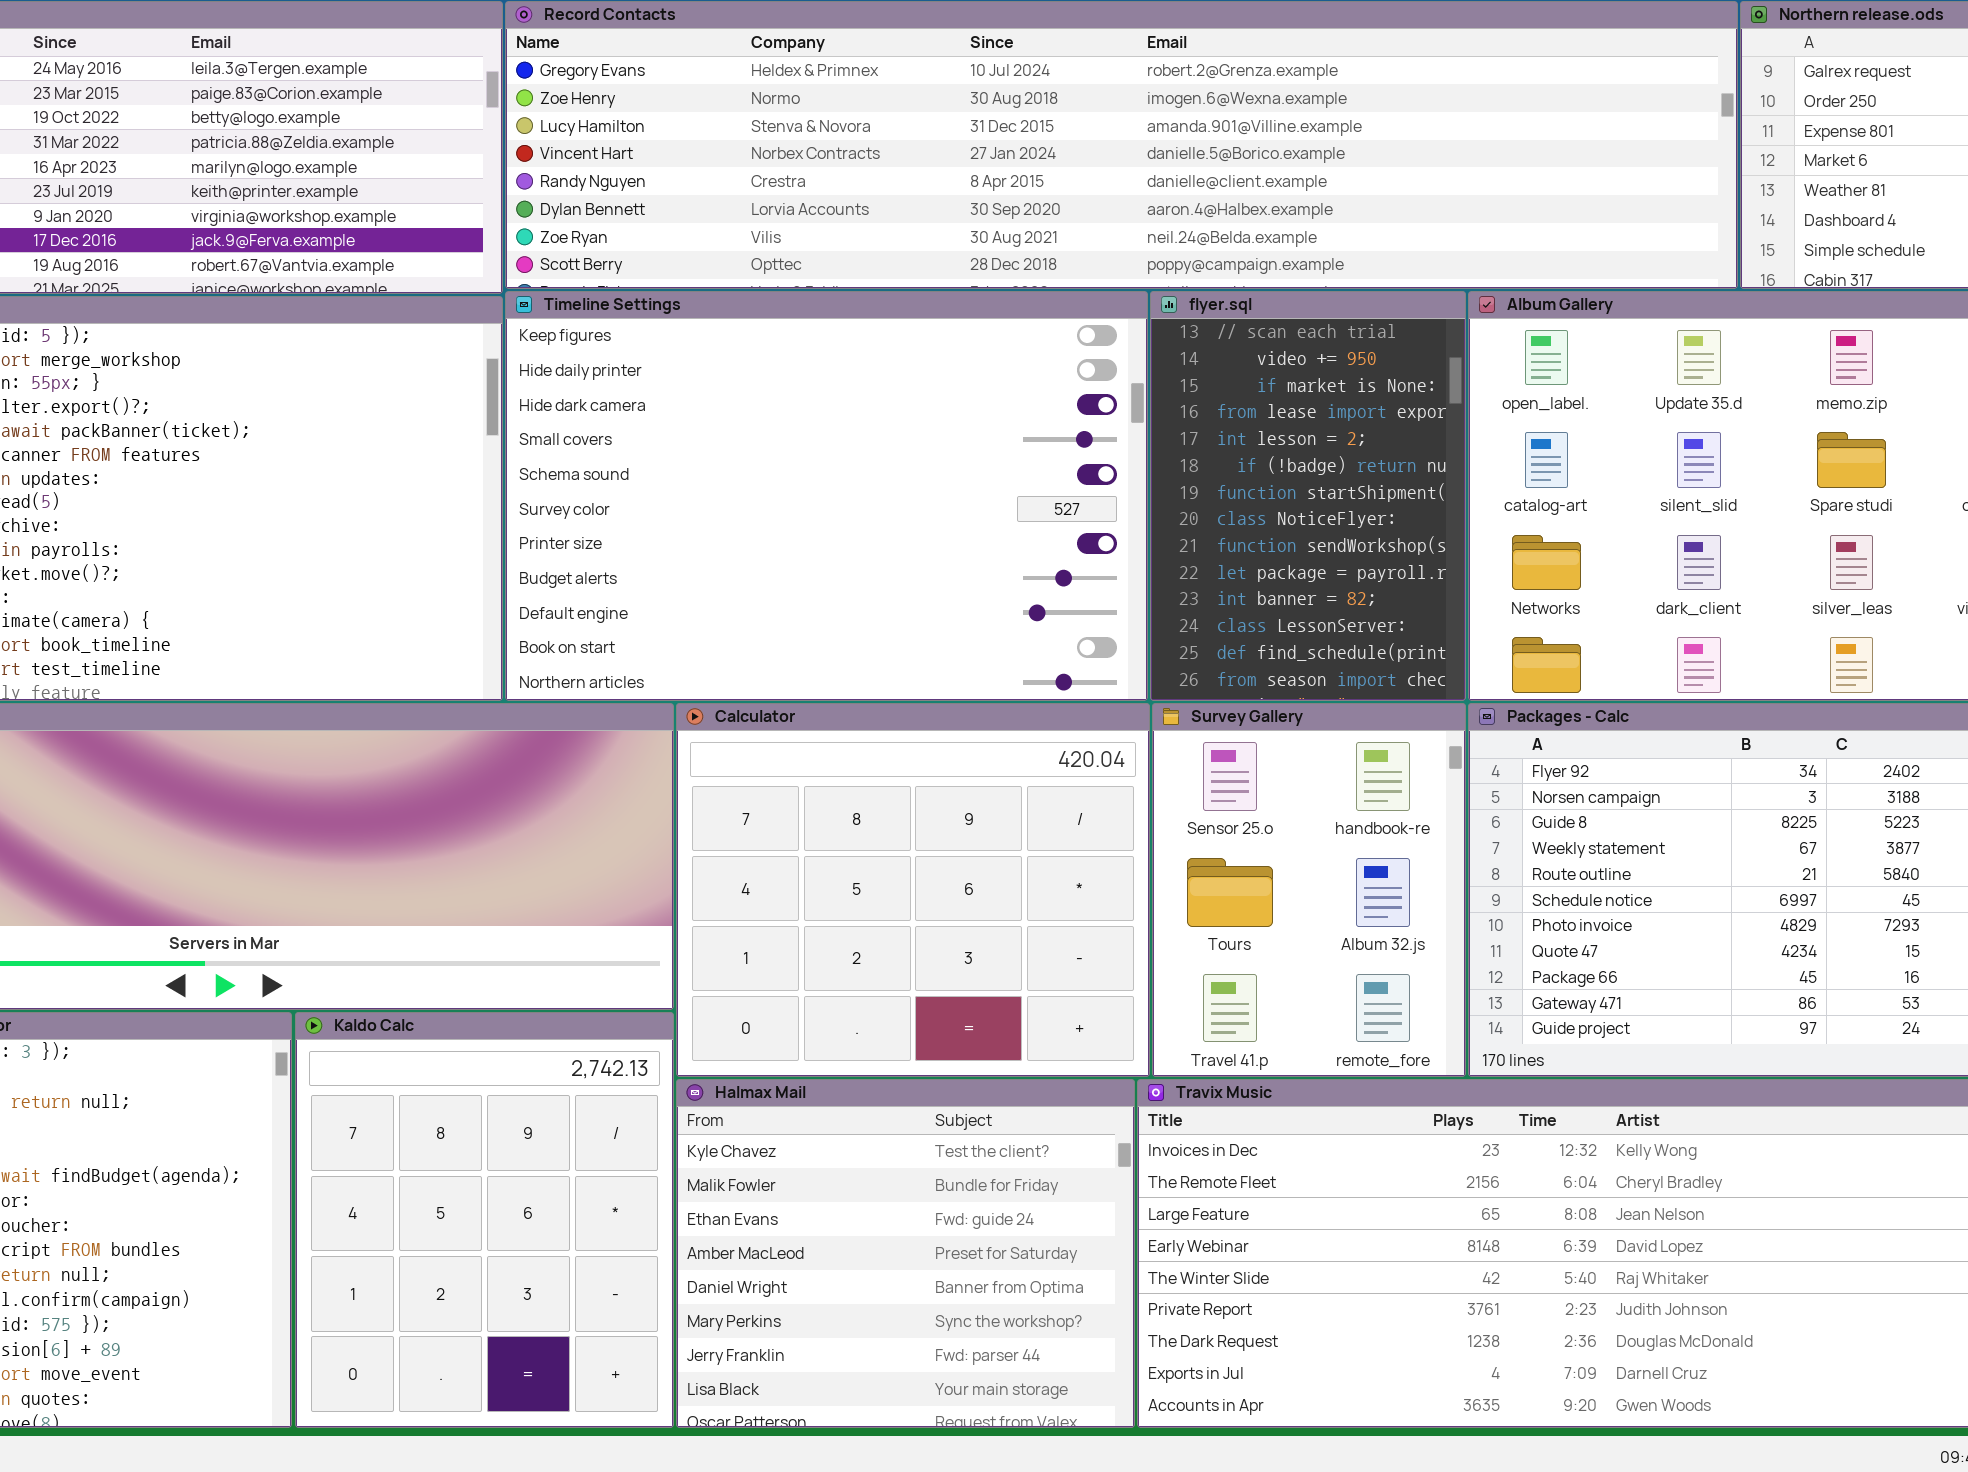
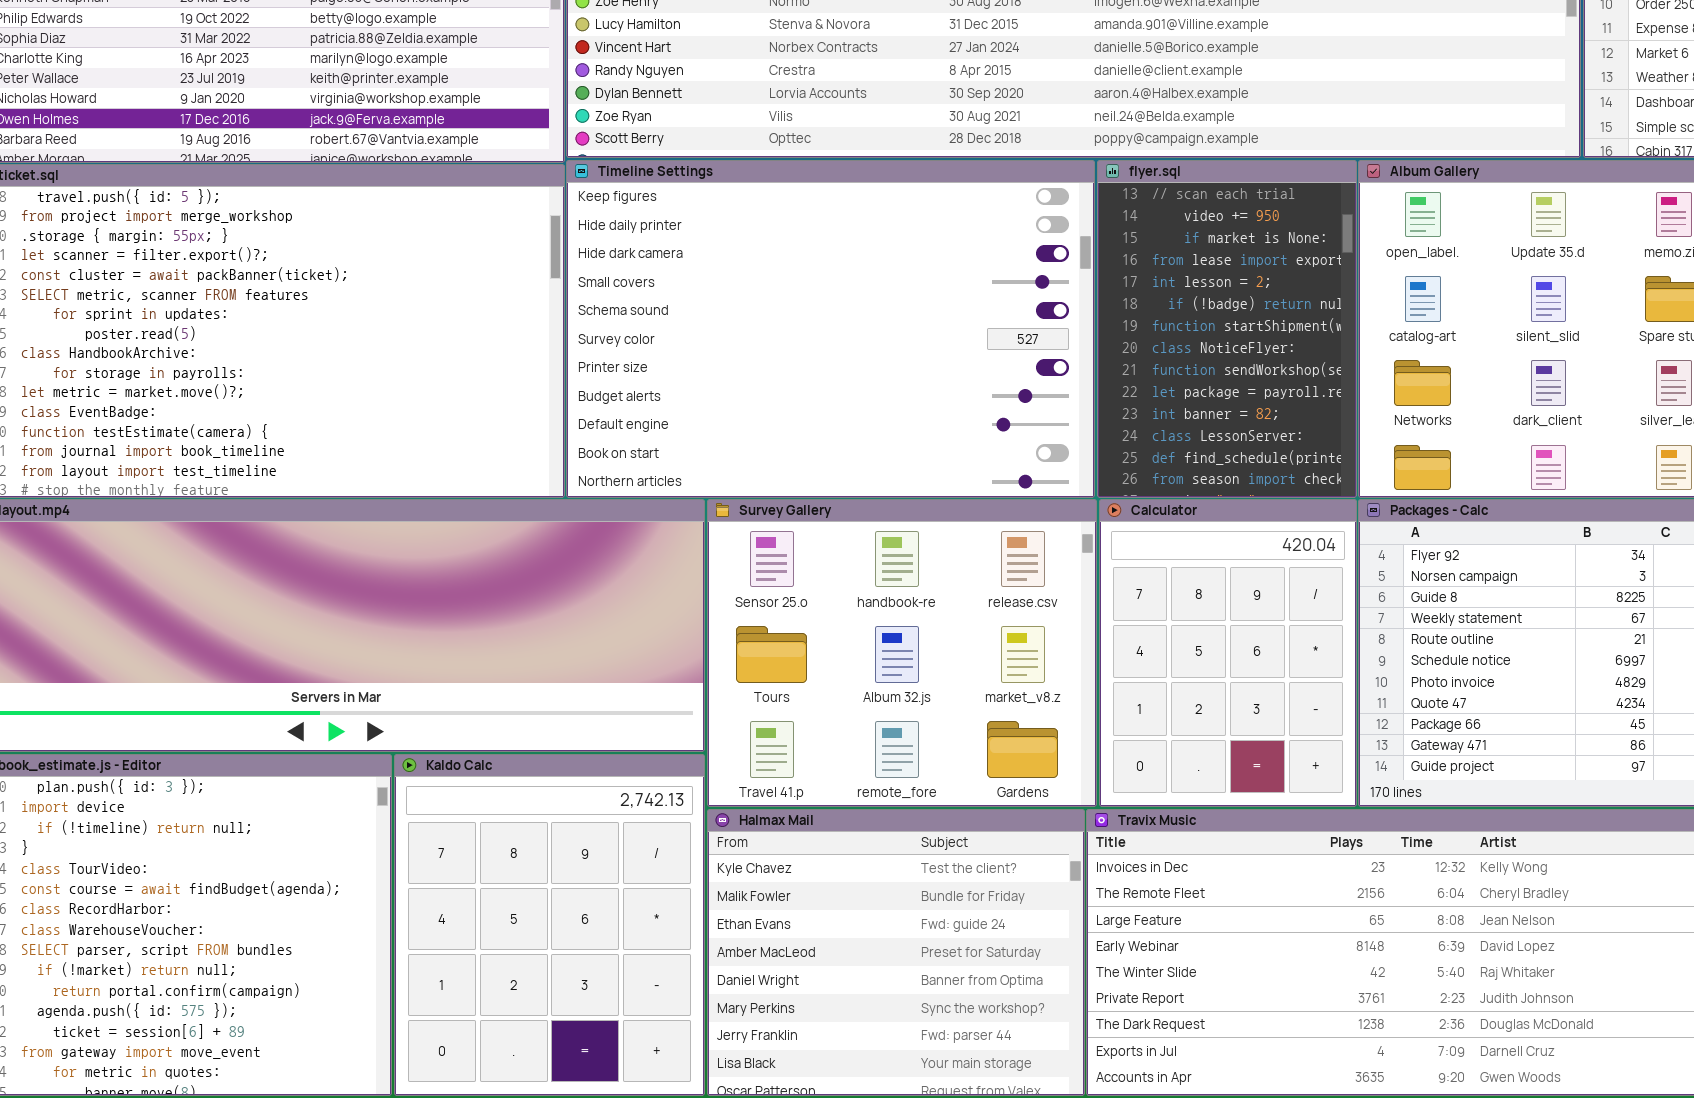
Calculator: [676,703,1150,1077] -> [1099,499,1357,807], moved, resized
Survey Gallery: [1152,703,1466,1077] -> [707,499,1097,807], moved, resized

